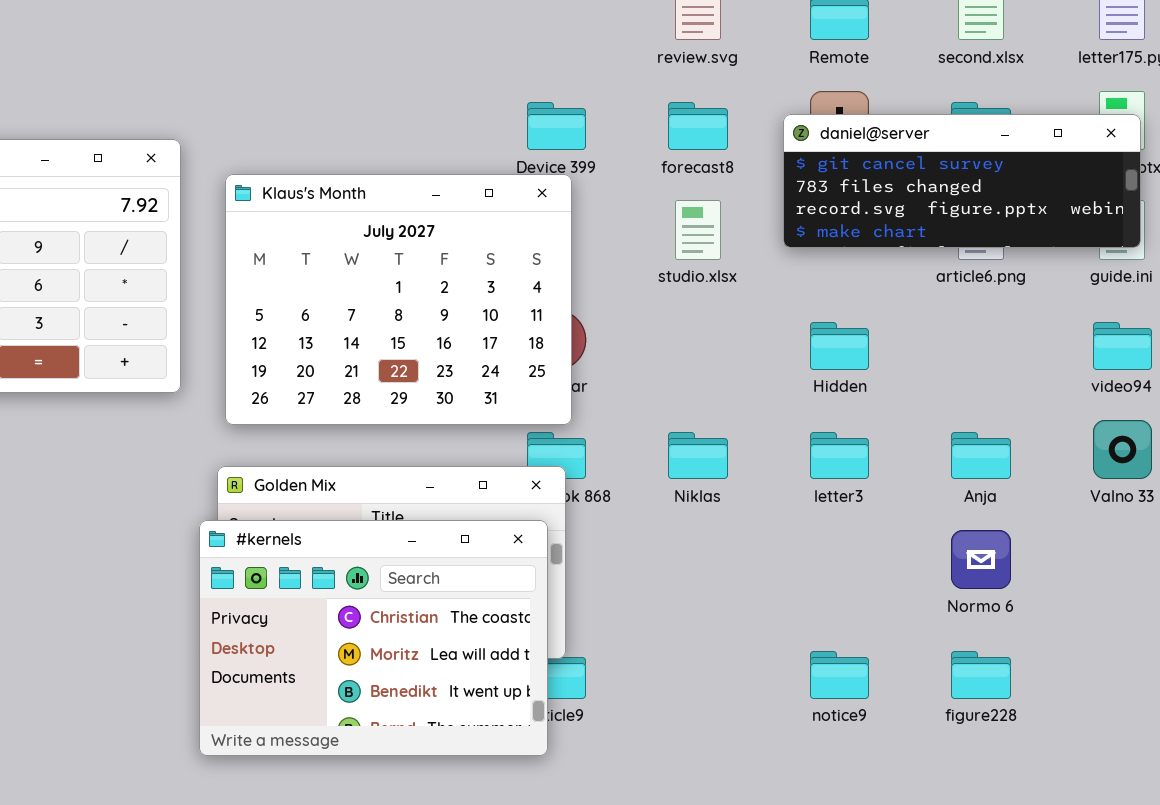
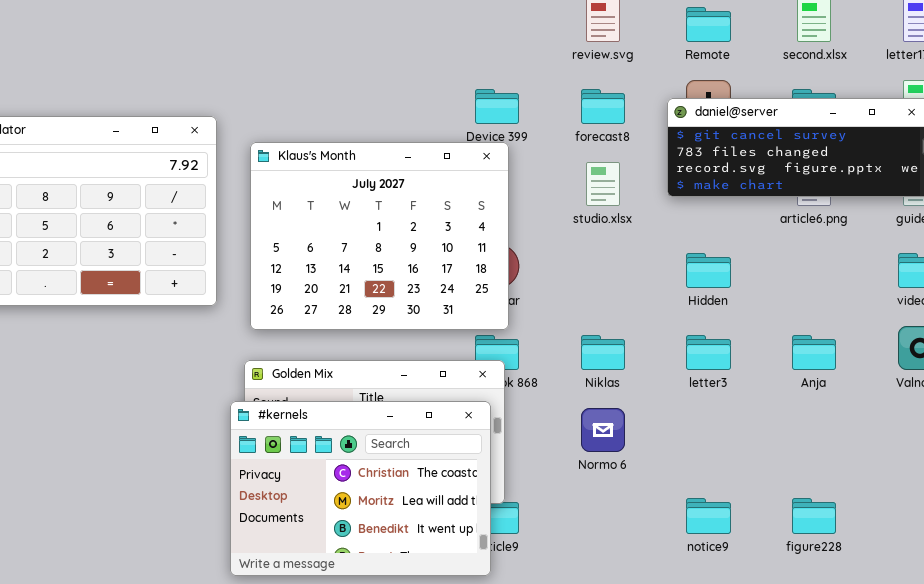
Normo 6: [951,530,1011,589] -> [581,408,625,452], moved

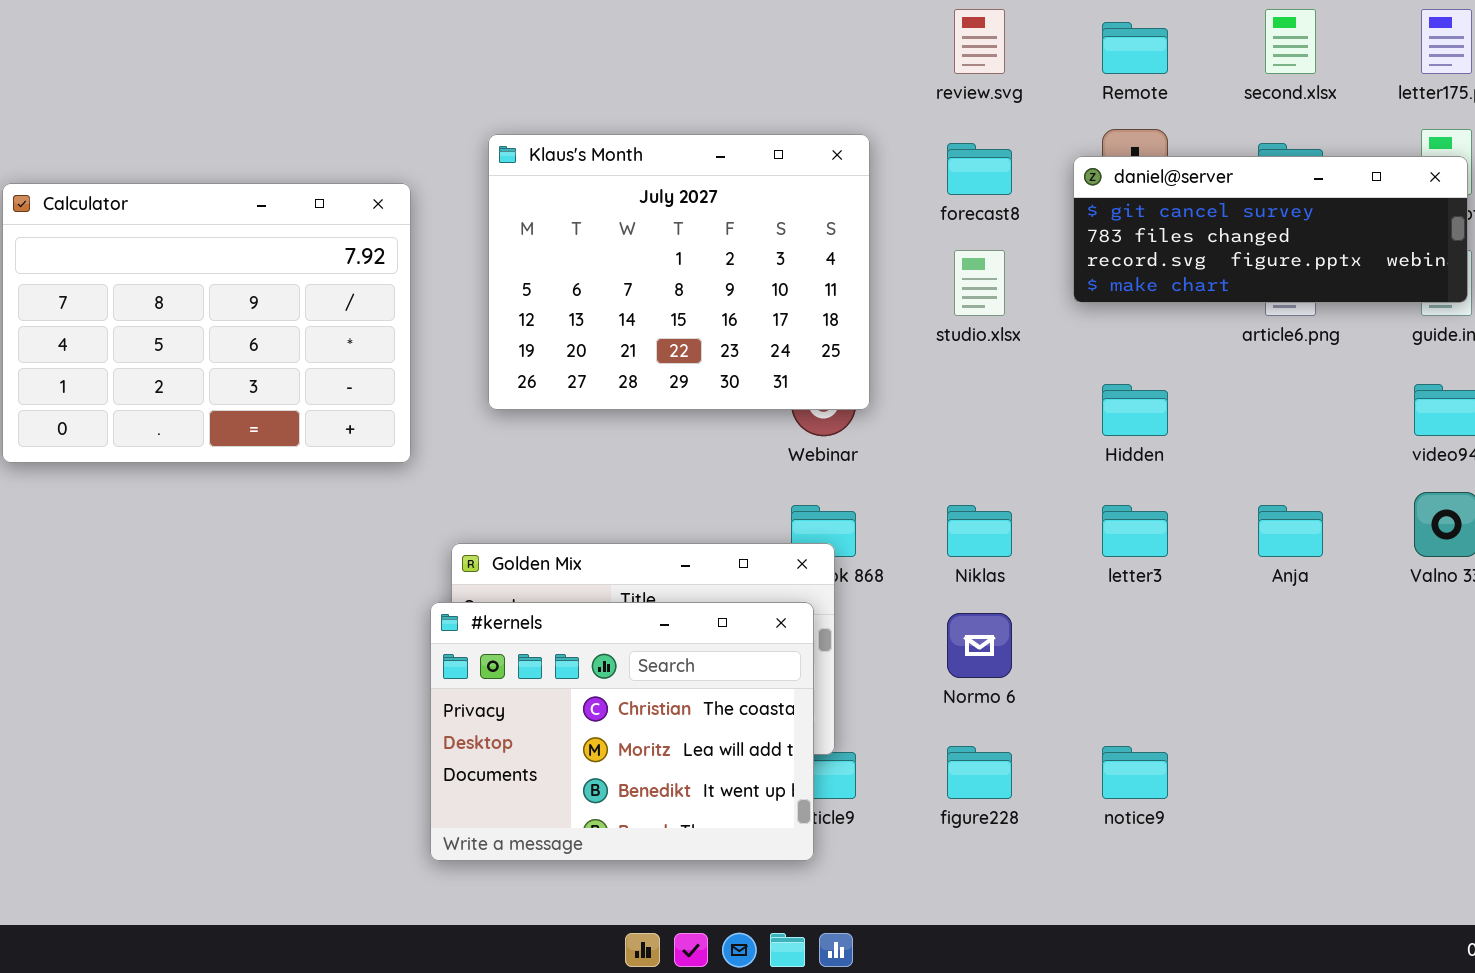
Klaus's Month: [250,142,509,330] -> [488,134,870,410], moved
figure228: [792,498,836,534] -> [947,746,1012,799], moved

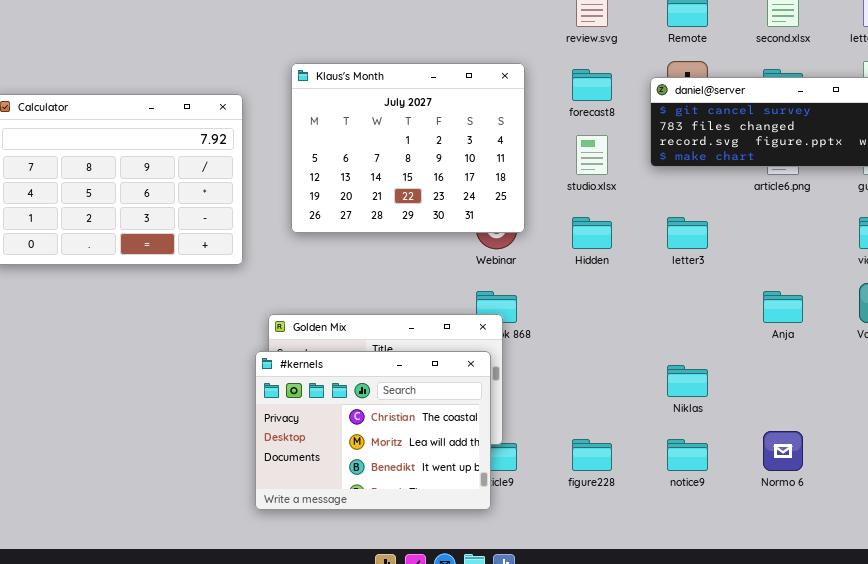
Hidden: [1102,384,1168,436] -> [572,217,612,249], moved
Niklas: [947,505,1012,557] -> [667,365,708,397], moved
letter3: [1102,505,1168,557] -> [667,217,708,249], moved
Normo 6: [947,613,1012,678] -> [763,431,803,471], moved

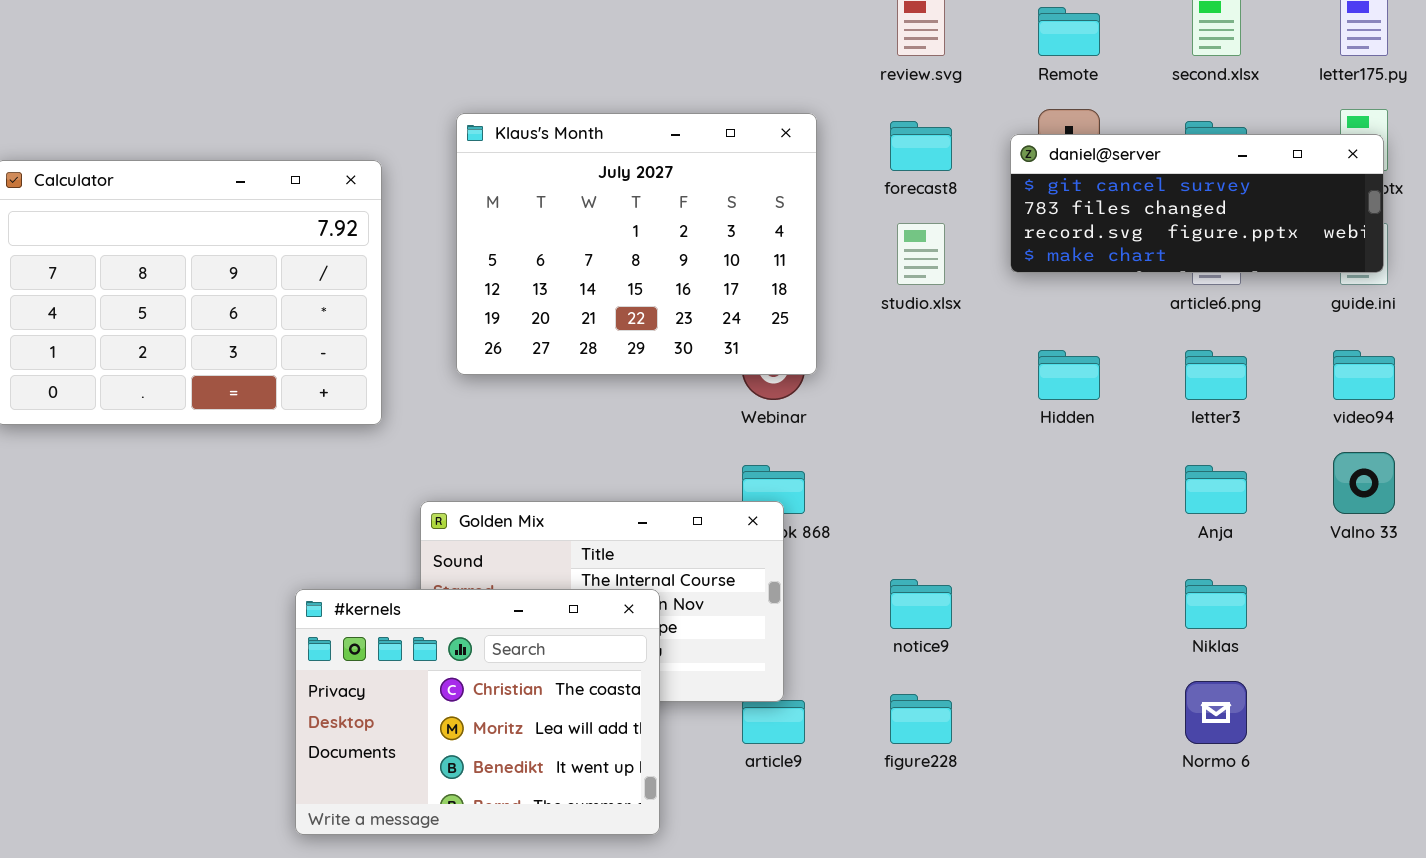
Hidden: [572,217,612,249] -> [1038,350,1100,400], moved
letter3: [667,217,708,249] -> [1185,350,1247,400], moved
#kernels: [255,351,491,510] -> [295,589,660,835], moved
Niklas: [667,365,708,397] -> [1185,579,1247,629], moved
notice9: [667,439,708,471] -> [890,579,952,629], moved

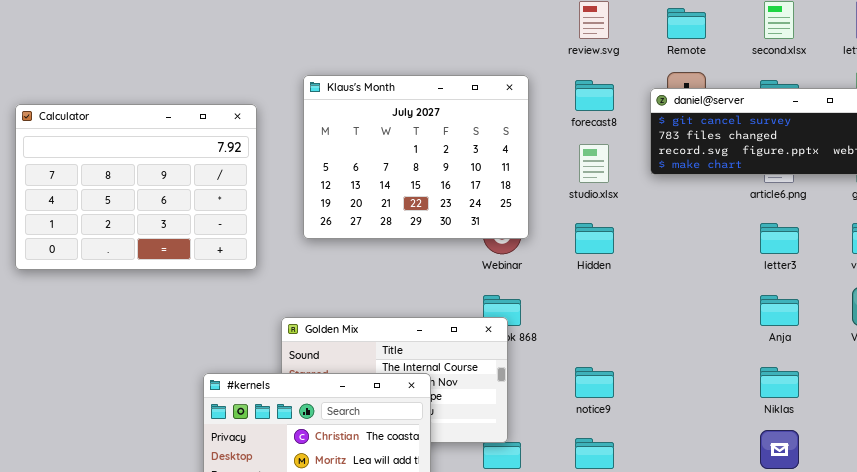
Hidden: [1038,350,1100,400] -> [575,223,614,254], moved

